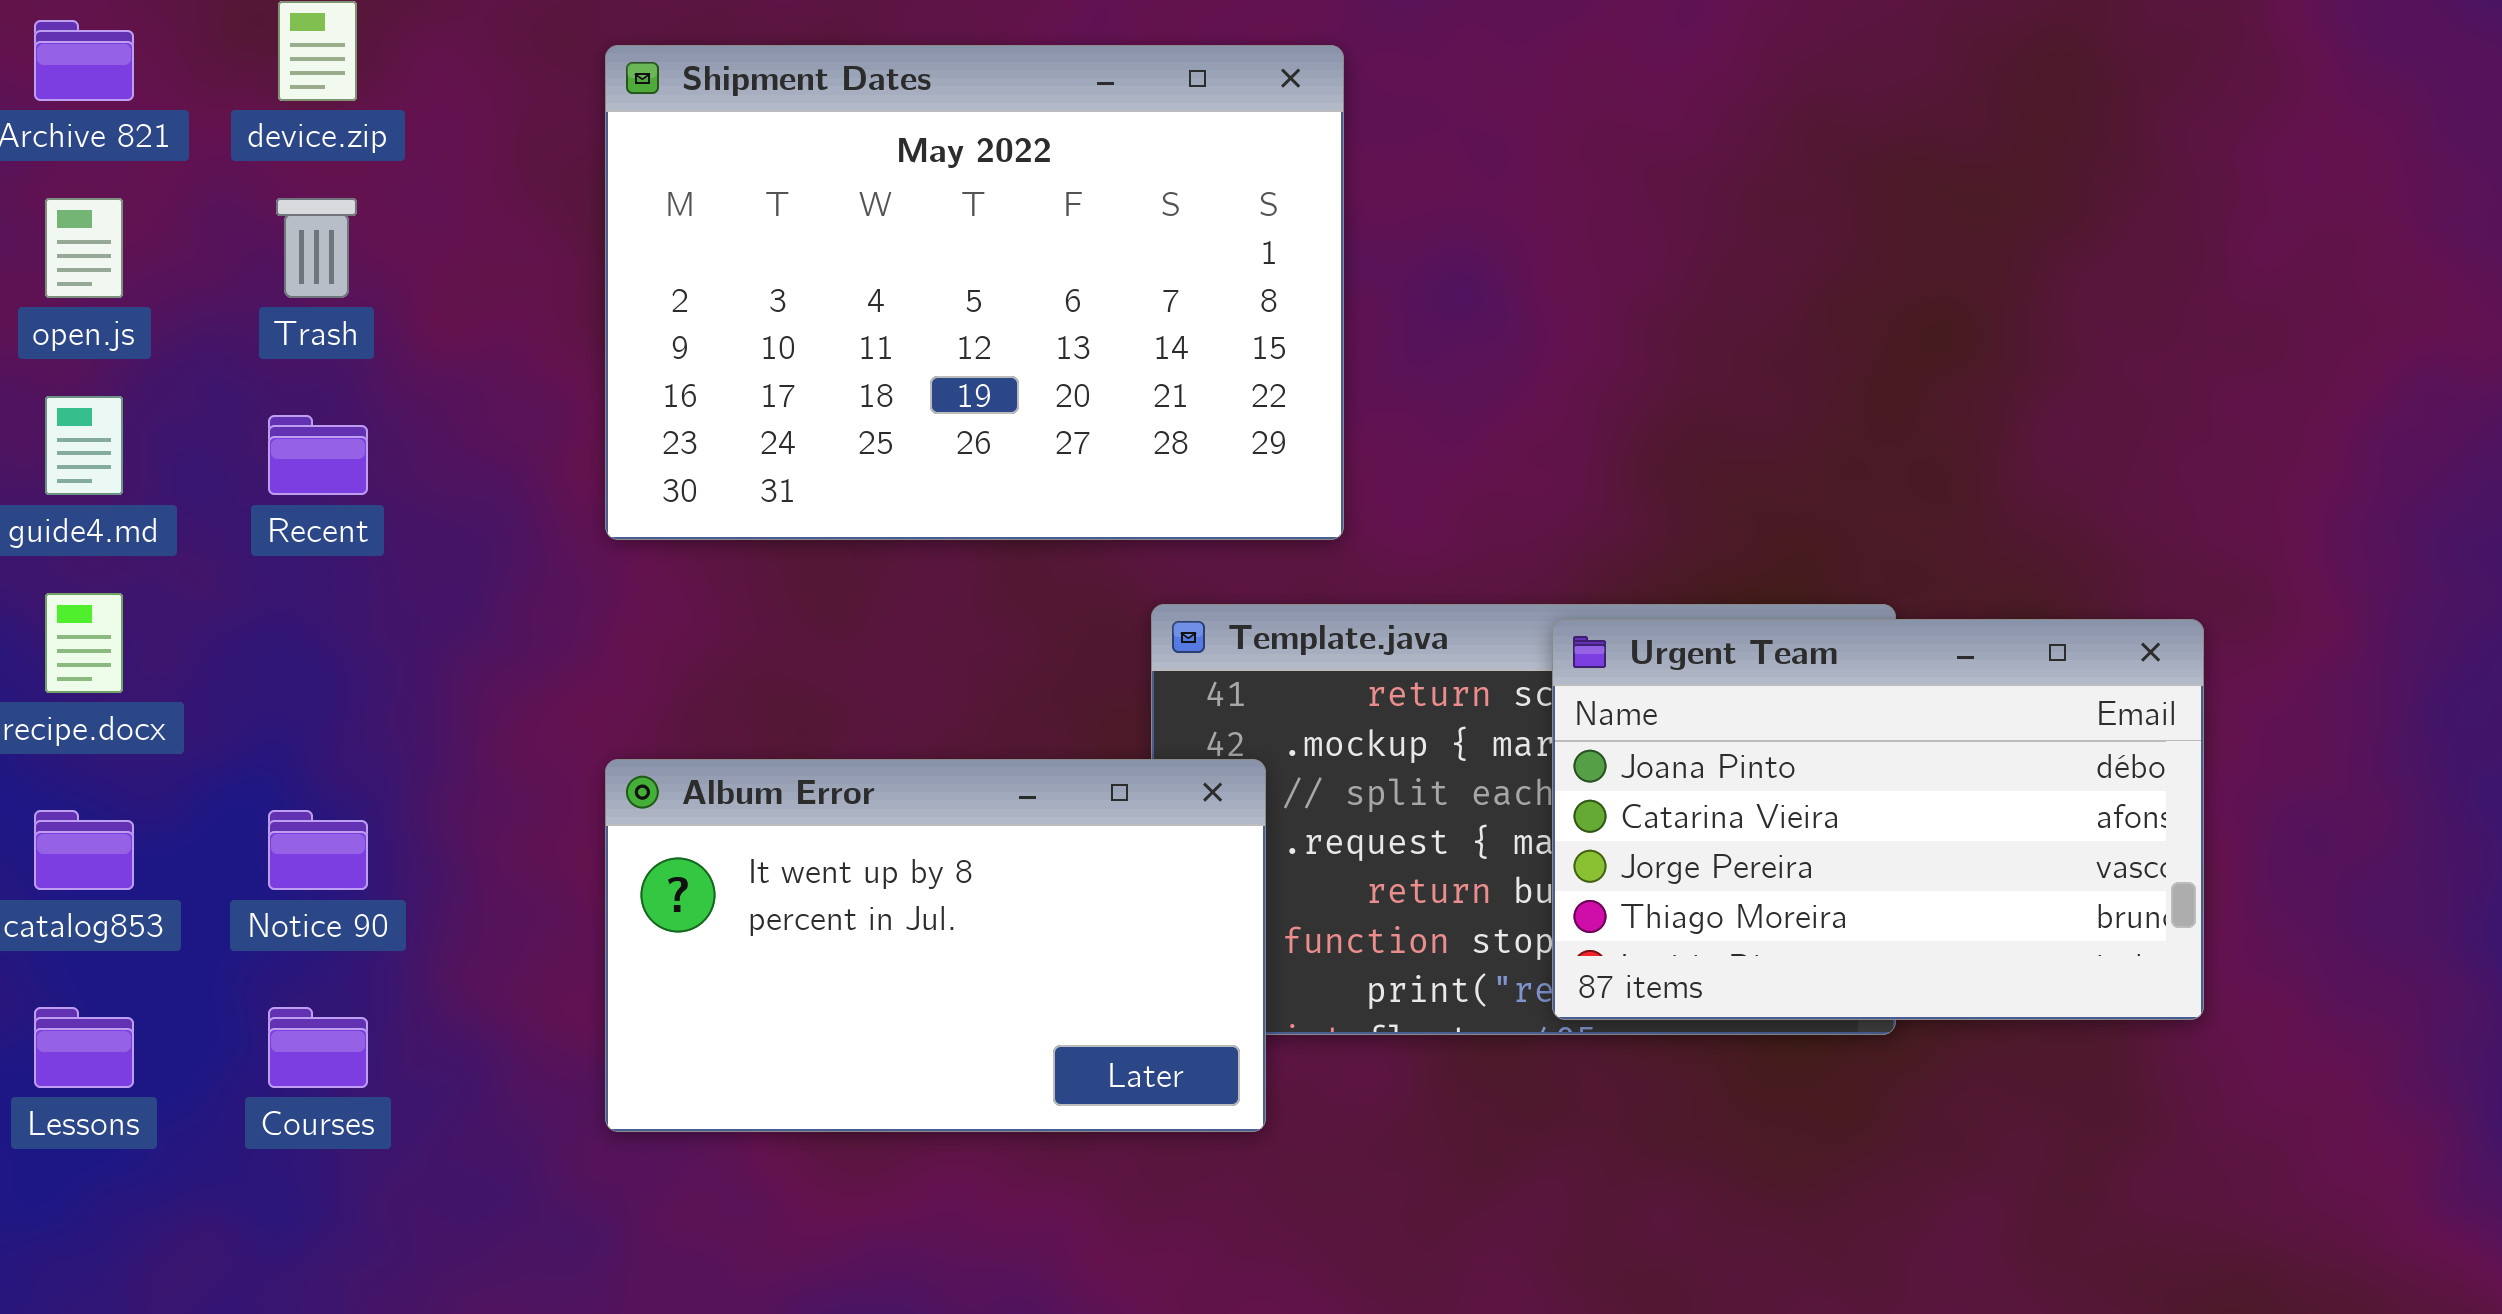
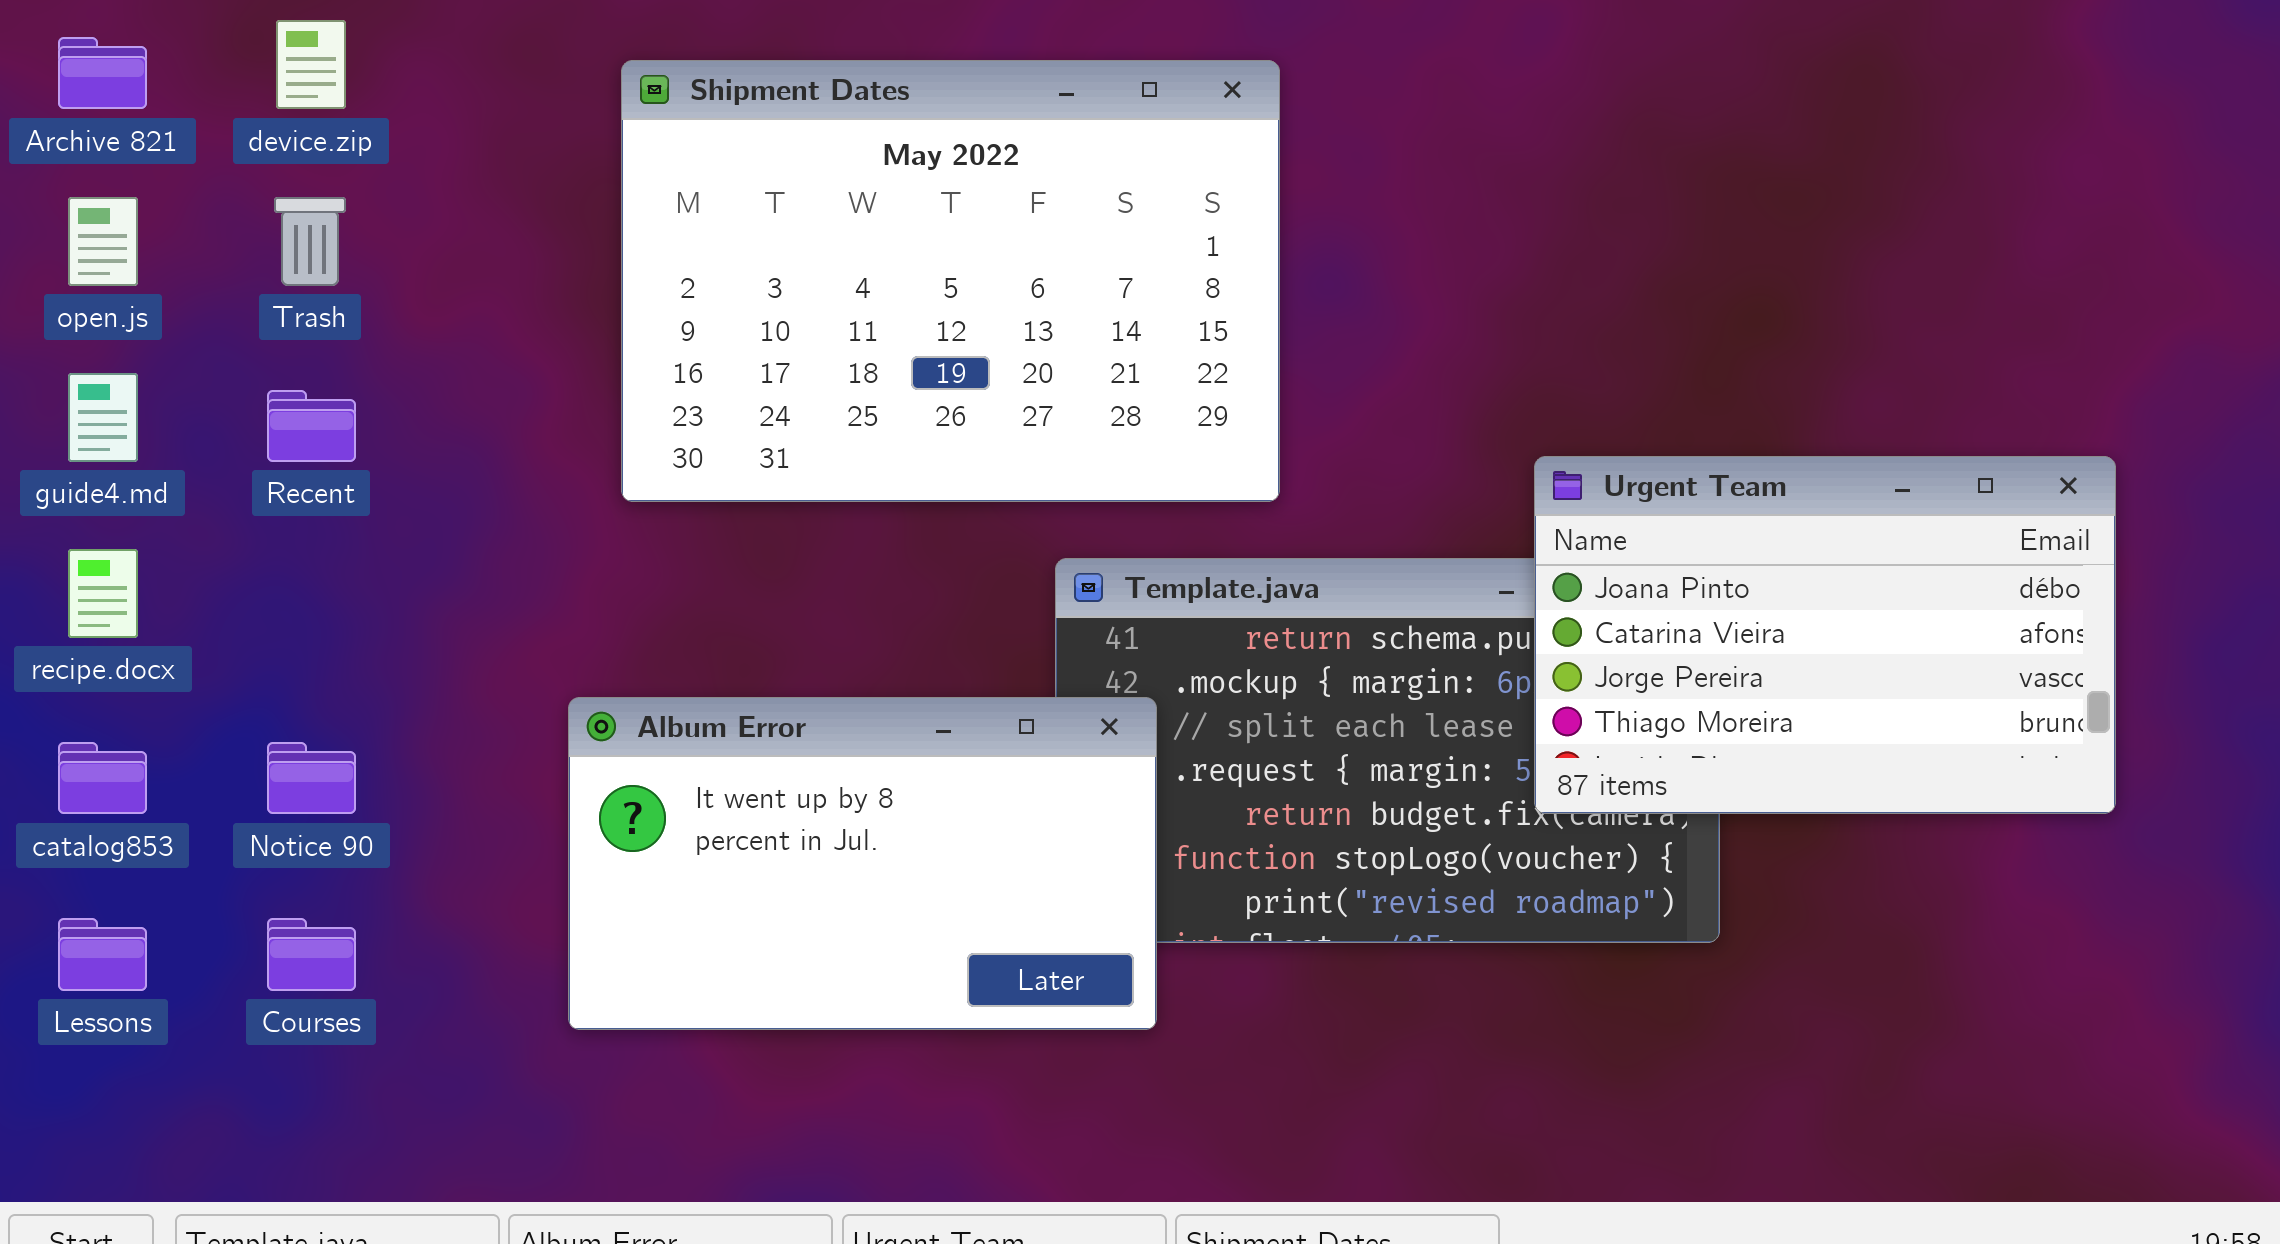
Shipment Dates: [605,45,1344,540] -> [621,60,1280,502], moved
Urgent Team: [1552,619,2204,1020] -> [1534,456,2116,814], moved

